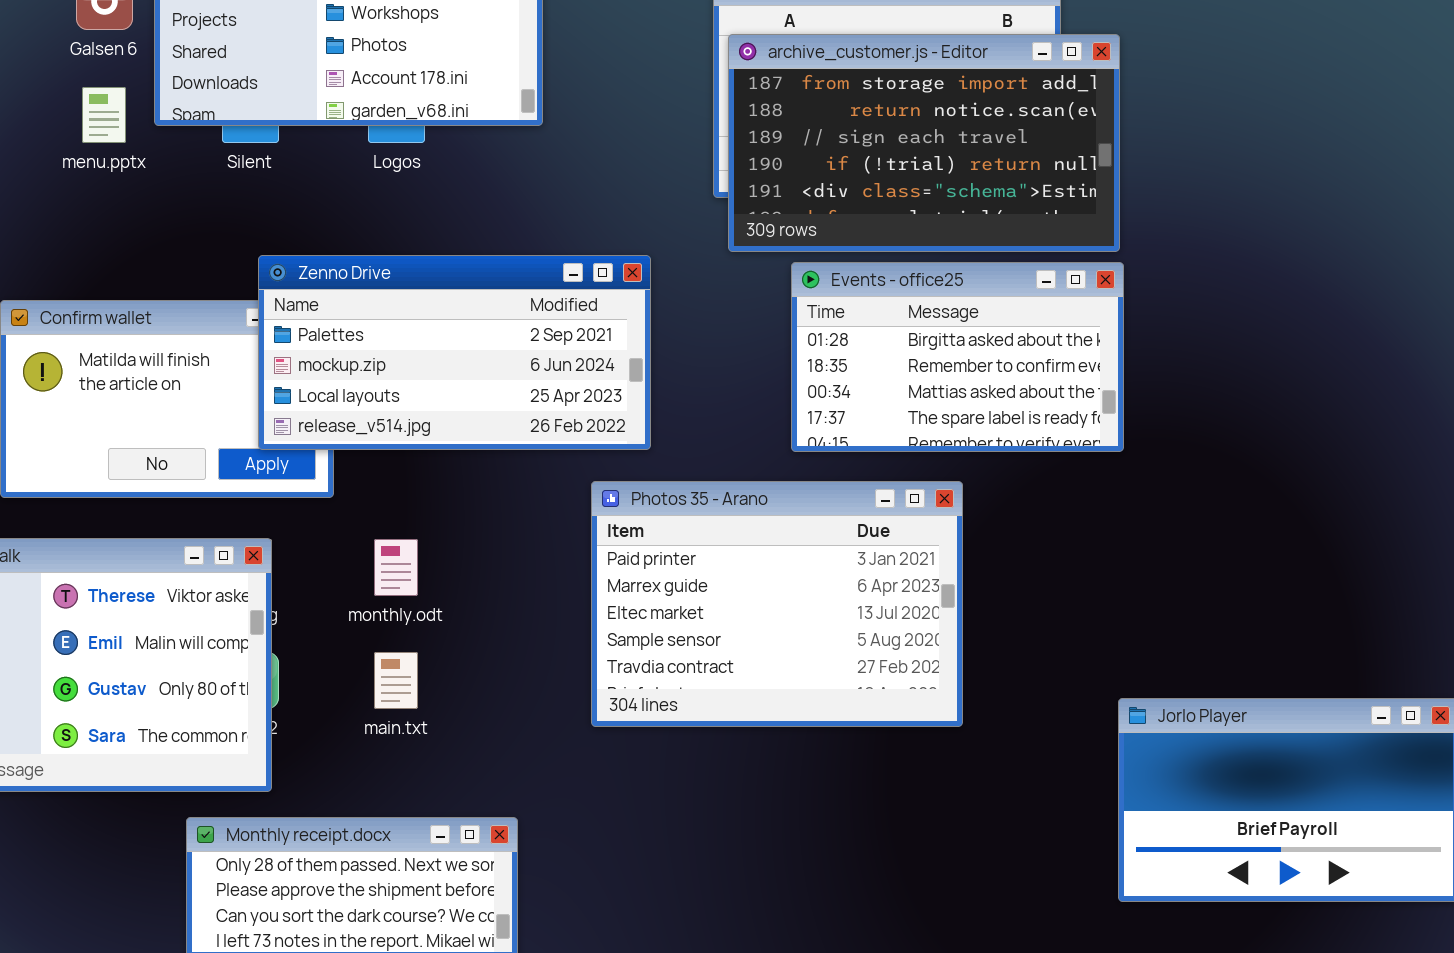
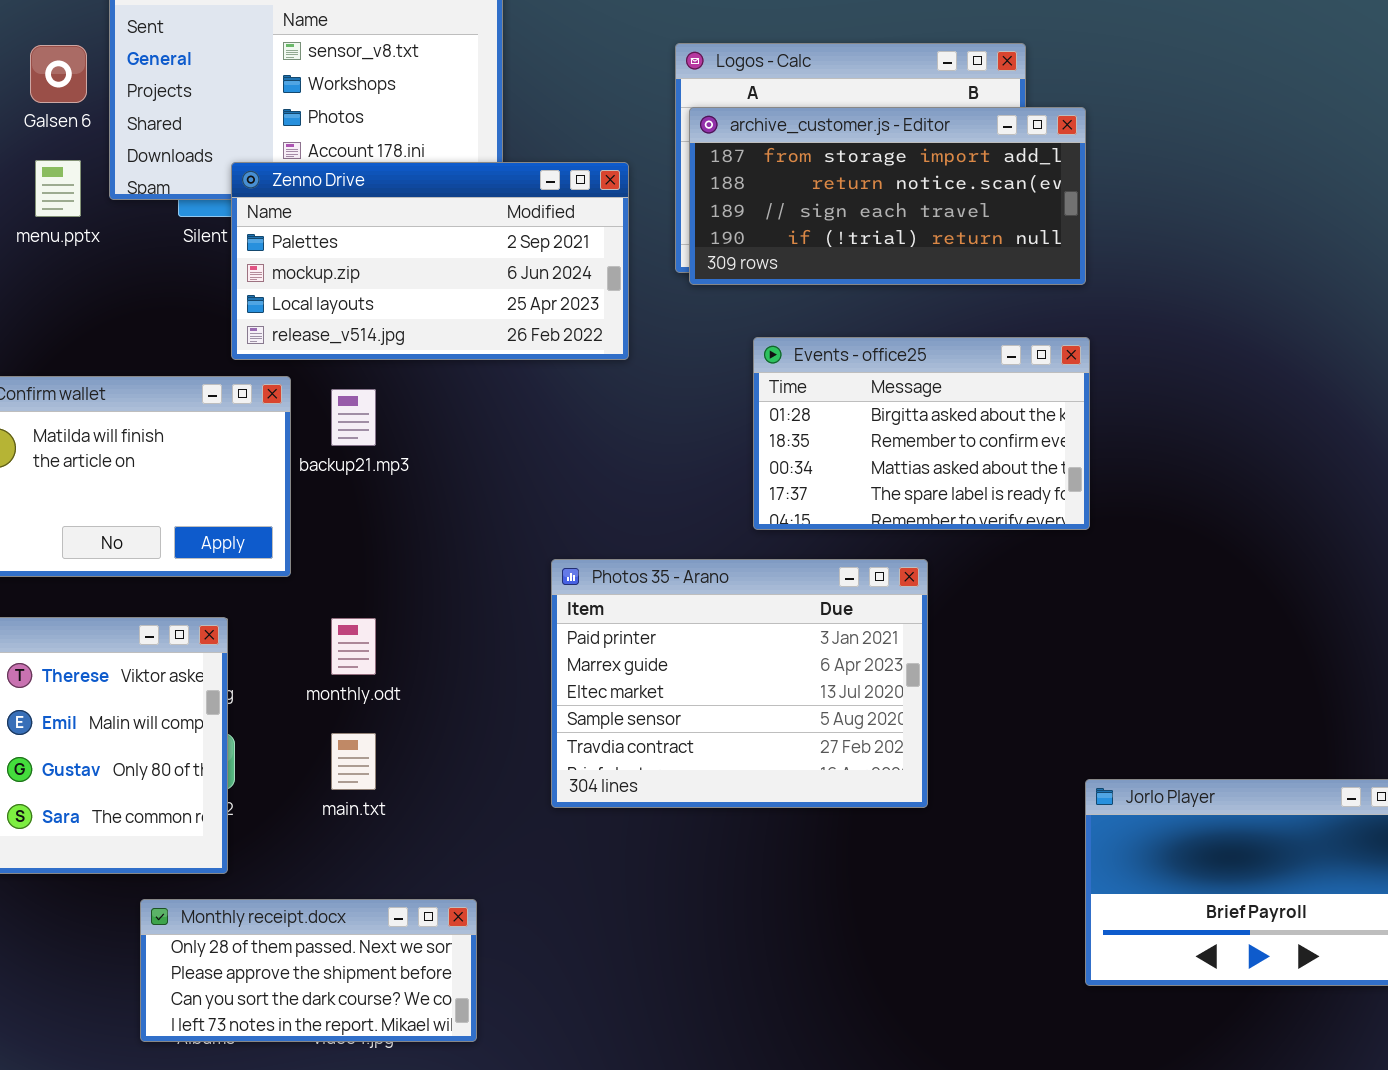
archive_customer.js - Editor: [728,34,1120,252] -> [689,107,1086,285], resized
Zenno Drive: [258,255,651,450] -> [231,162,629,360], moved

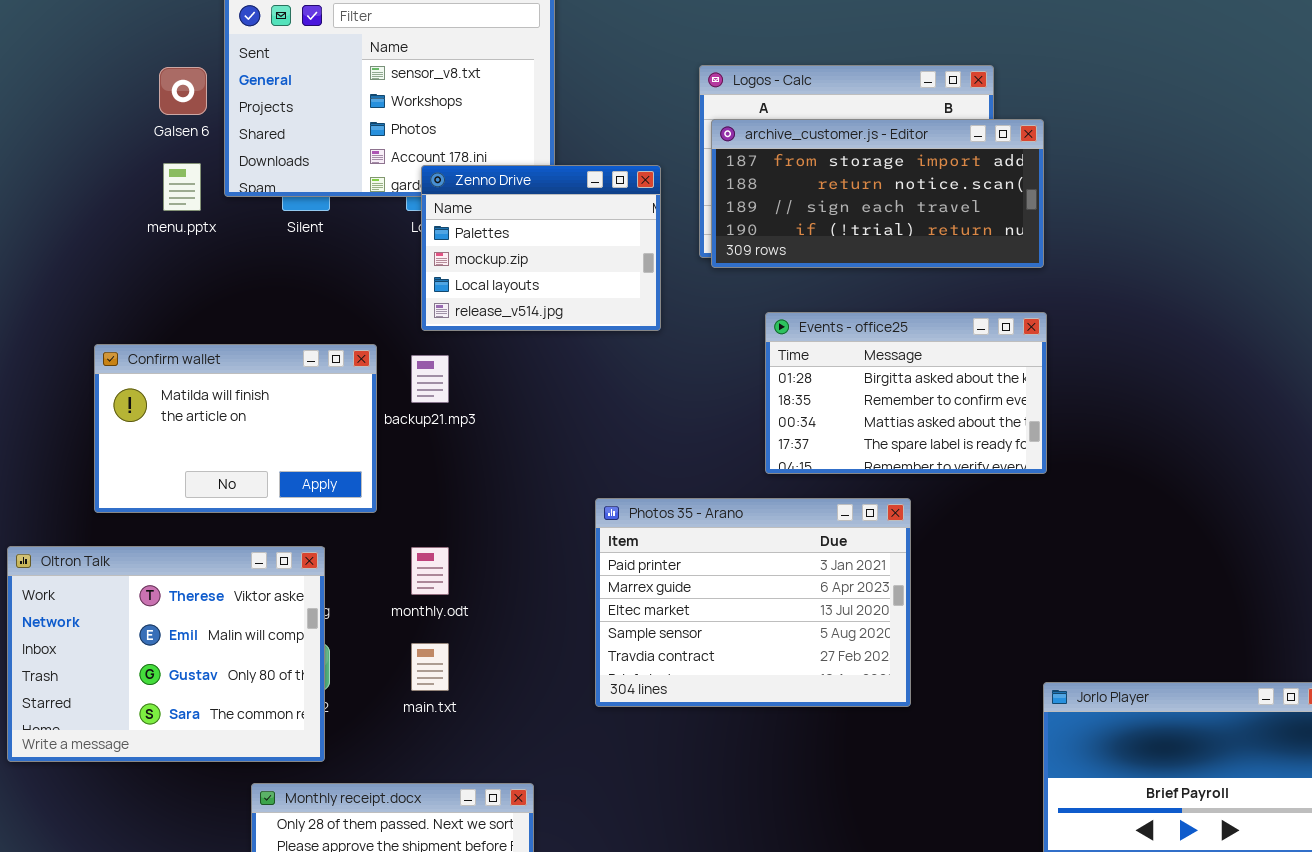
Zenno Drive: [231,162,629,360] -> [421,165,661,331], resized

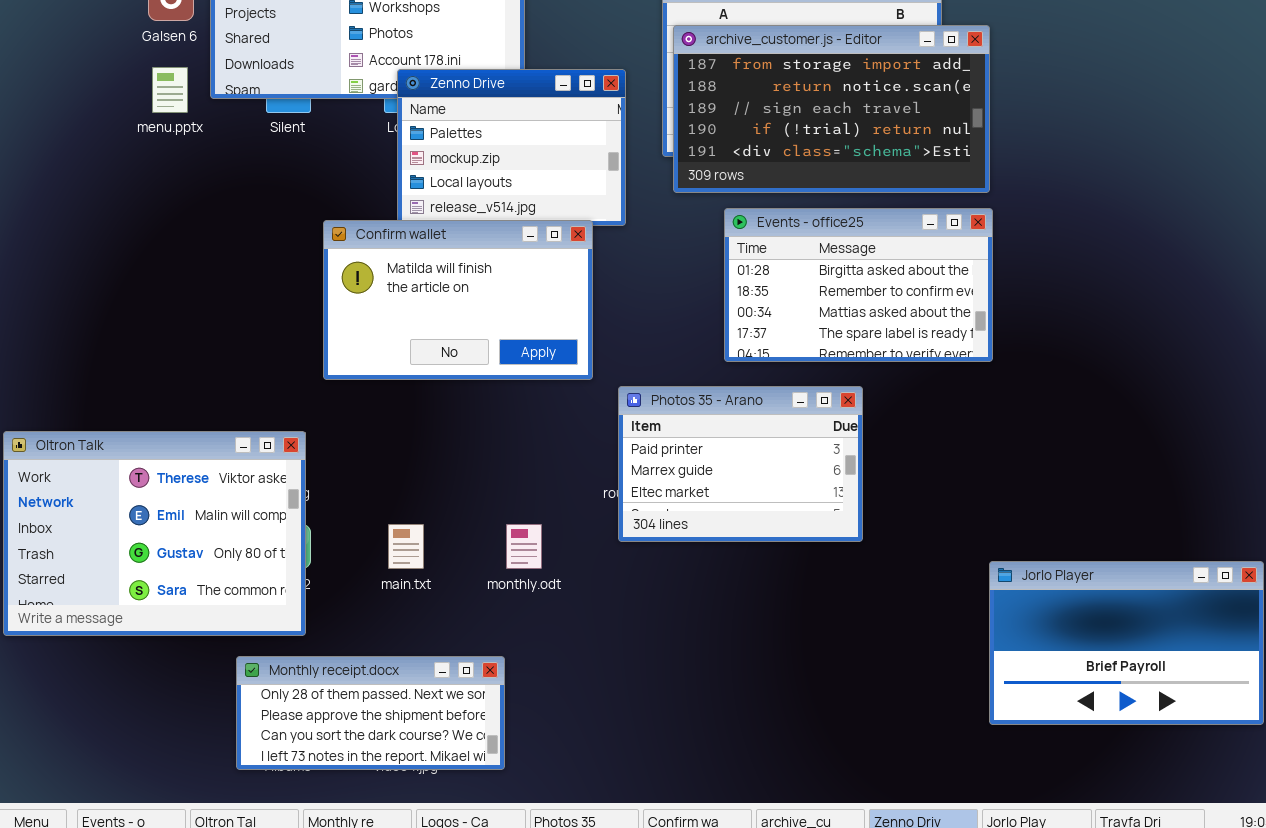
archive_customer.js - Editor: [711,119,1044,268] -> [673,25,990,193], resized
Confirm wallet: [94,344,377,513] -> [323,220,593,380], moved
Photos 35 - Arano: [595,498,911,707] -> [618,386,863,542], resized
monthly.odt: [411,547,449,595] -> [506,524,542,569], moved

